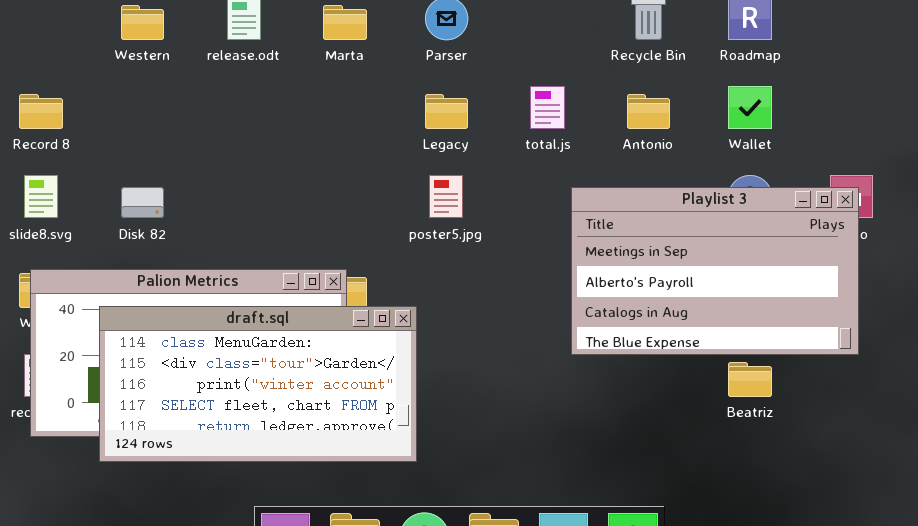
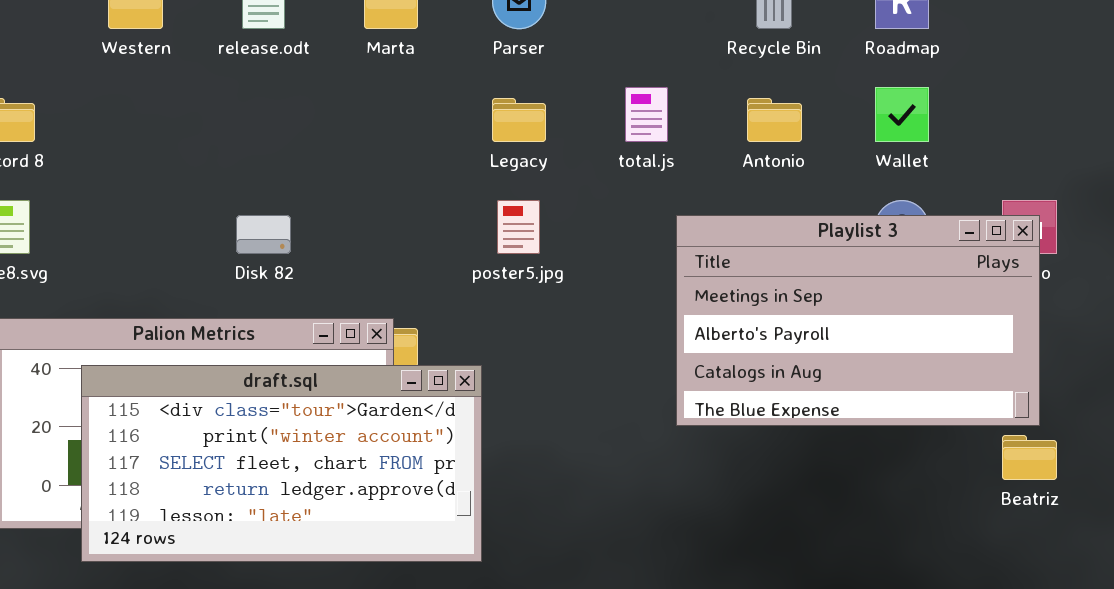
Disk 82: [121,187,164,218] -> [236,215,291,254], moved
draft.sql: [99,306,417,462] -> [81,365,482,562], scrolled down 1 row
Beatriz: [728,362,772,397] -> [1002,435,1057,480], moved

